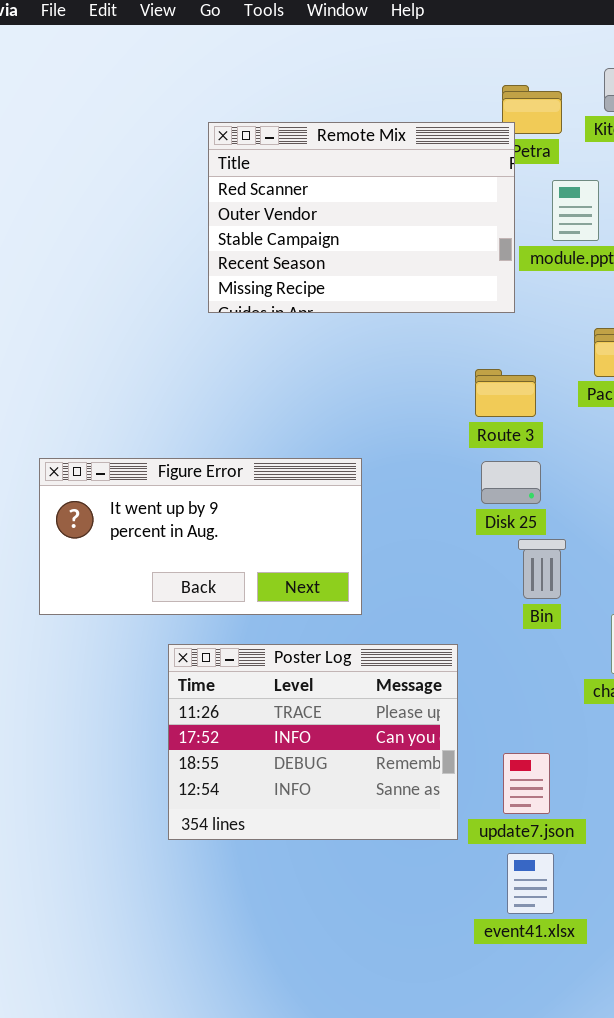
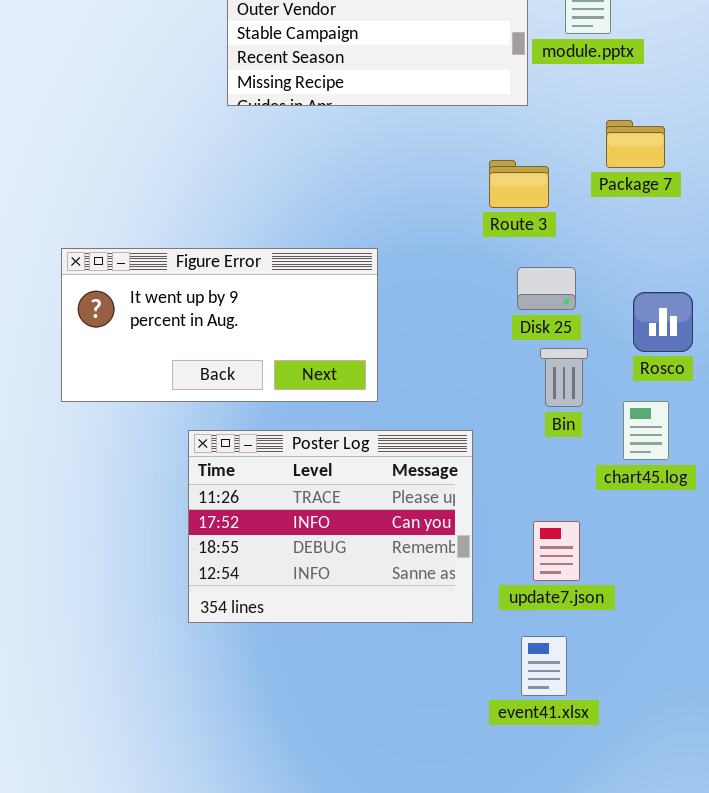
Disk 25: [481,461,541,504] -> [517,267,576,310], moved
Bin: [518,539,566,599] -> [540,348,588,407], moved
update7.json: [503,753,550,814] -> [533,521,580,581], moved

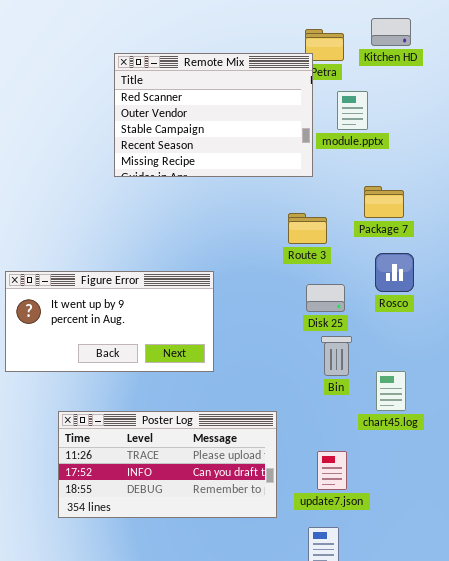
Rosco: [633,292,693,352] -> [375,253,414,292], moved
Poster Log: [188,430,473,623] -> [58,411,277,518], resized

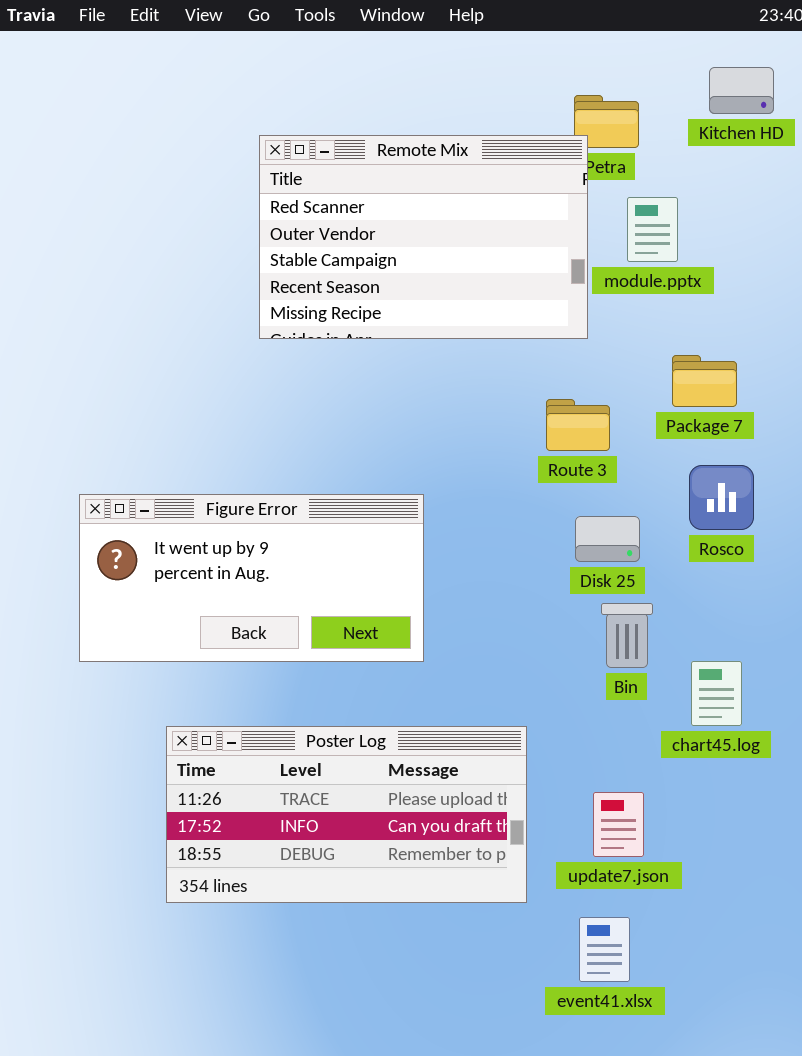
Kitchen HD: [371,18,411,46] -> [709,67,774,114], moved

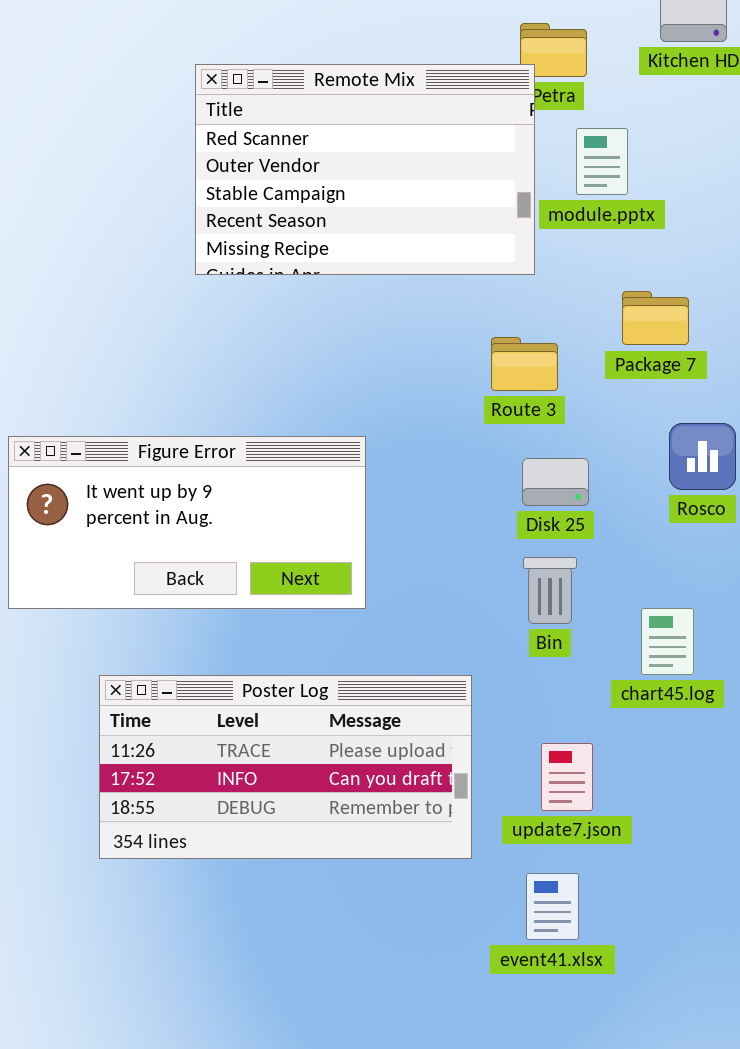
Rosco: [689,465,754,530] -> [669,423,736,490], moved
Bin: [601,603,653,668] -> [523,557,577,624], moved

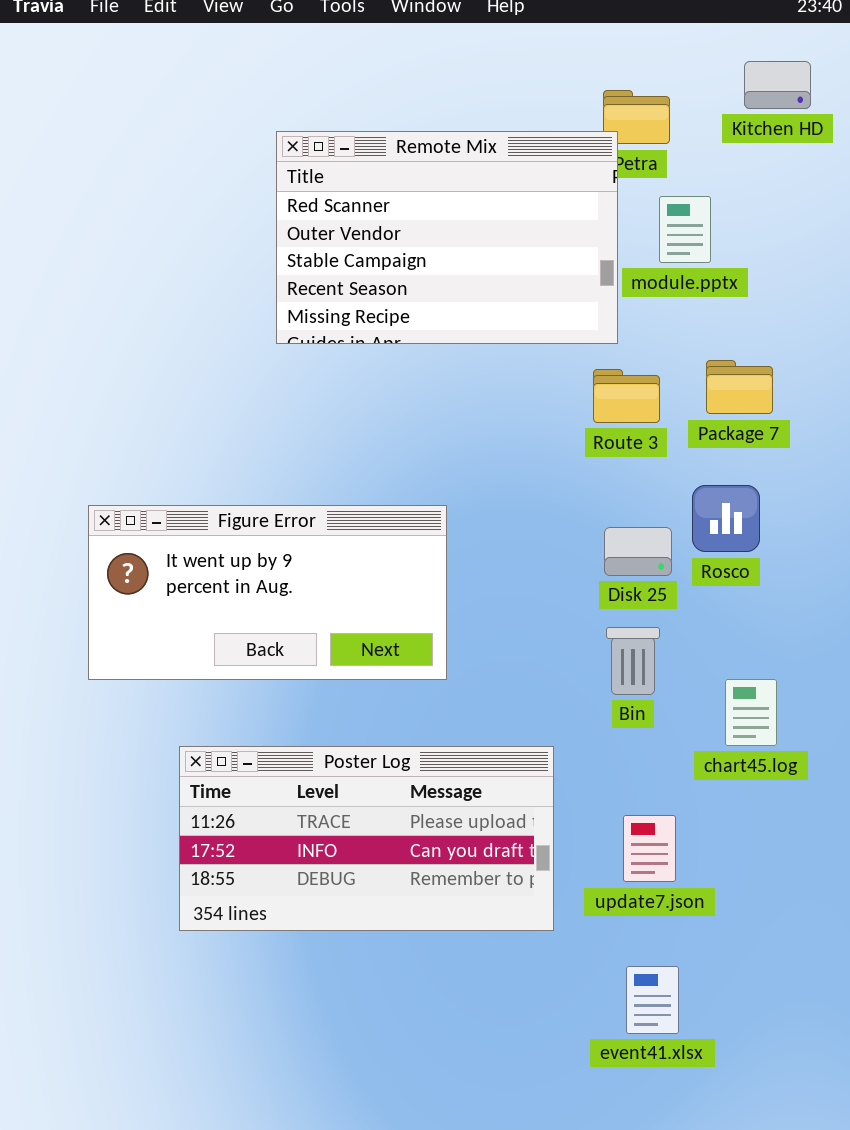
Route 3: [491,337,558,391] -> [593,369,660,423], moved
Rosco: [669,423,736,490] -> [692,485,760,552], moved
event41.xlsx: [526,873,579,940] -> [626,966,679,1034], moved

